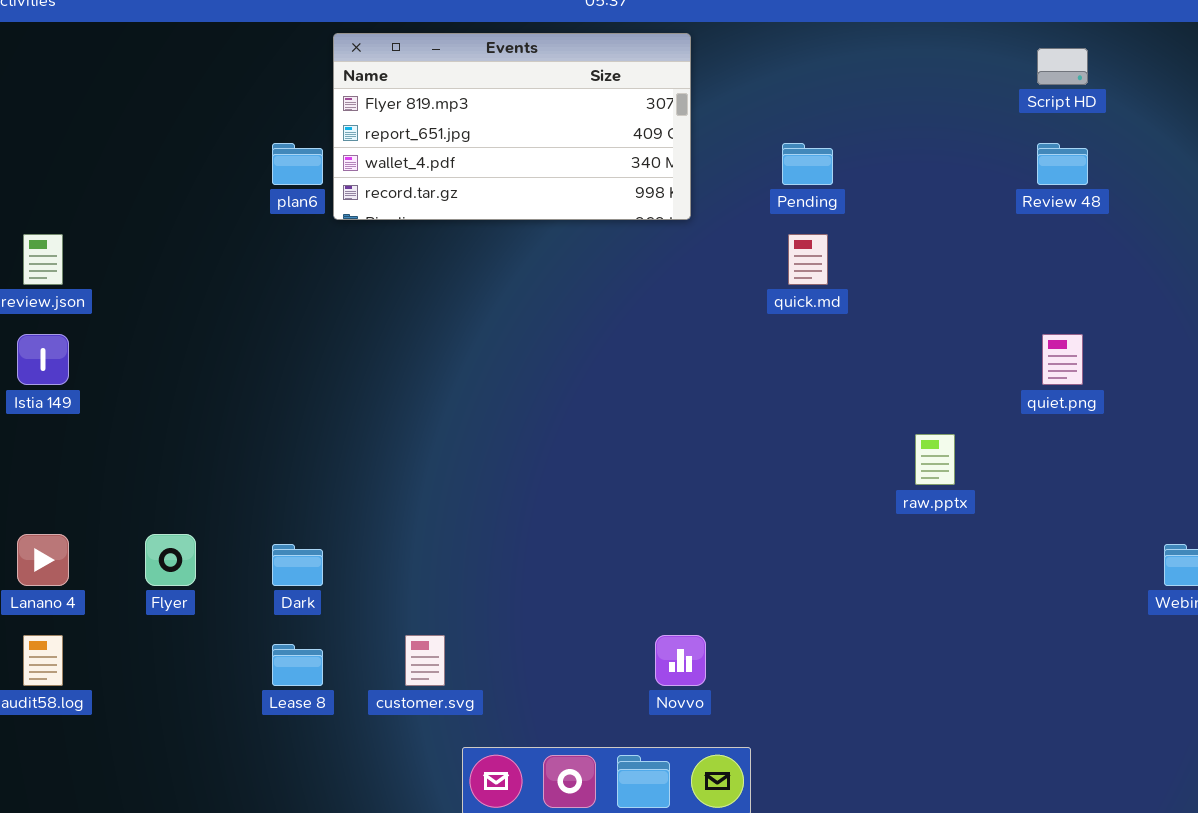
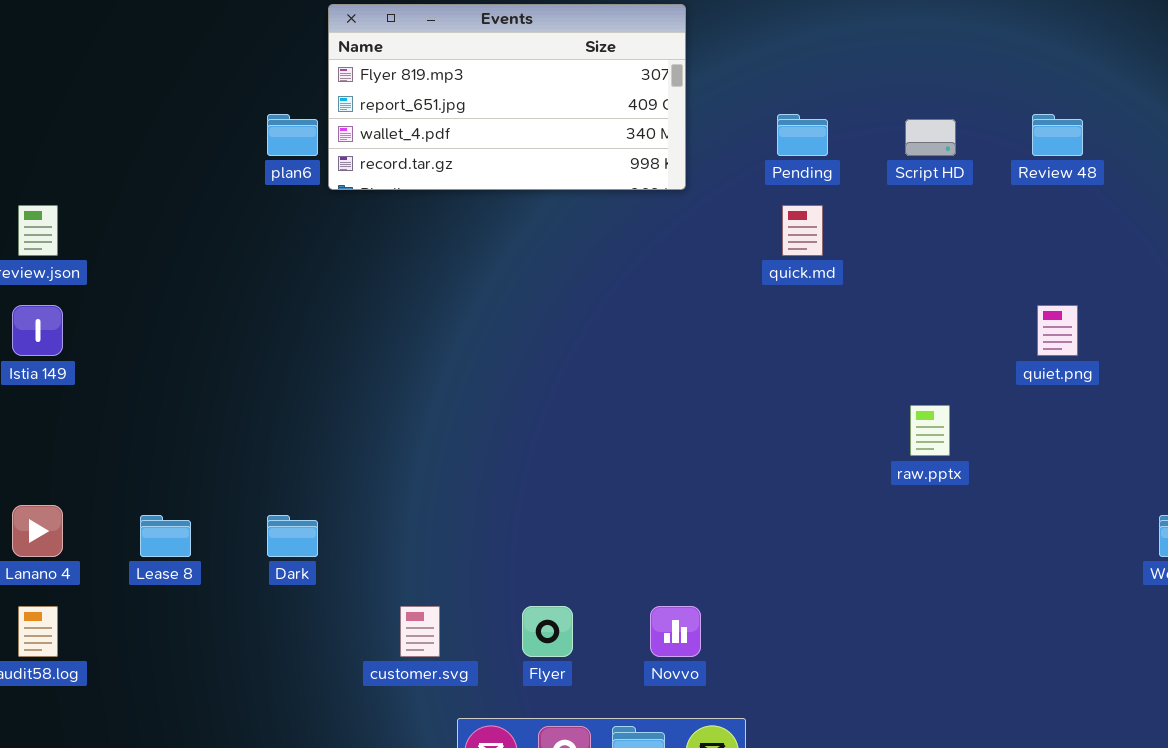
Script HD: [1037,48,1088,85] -> [905,119,956,156], moved
Flyer: [145,534,196,586] -> [522,606,573,657], moved
Lease 8: [272,644,323,686] -> [140,515,191,557], moved

